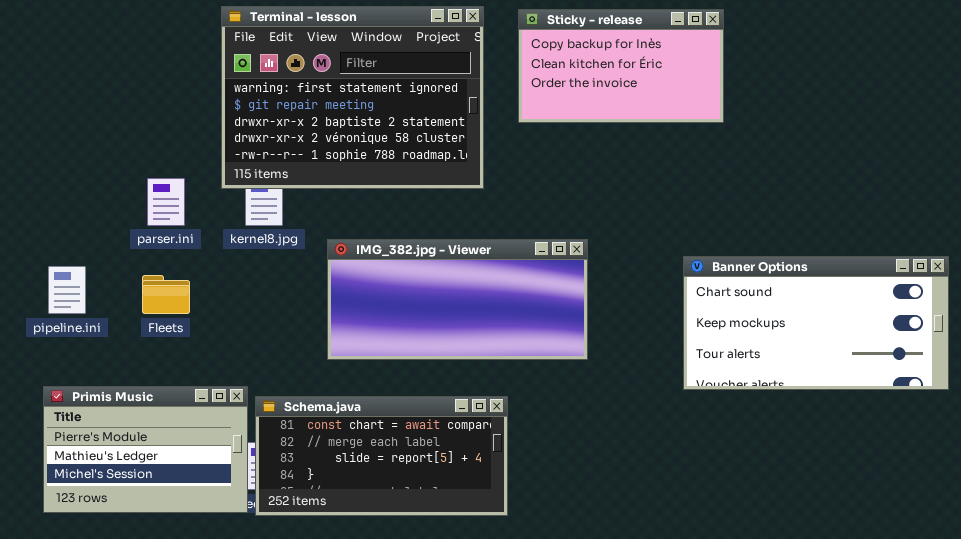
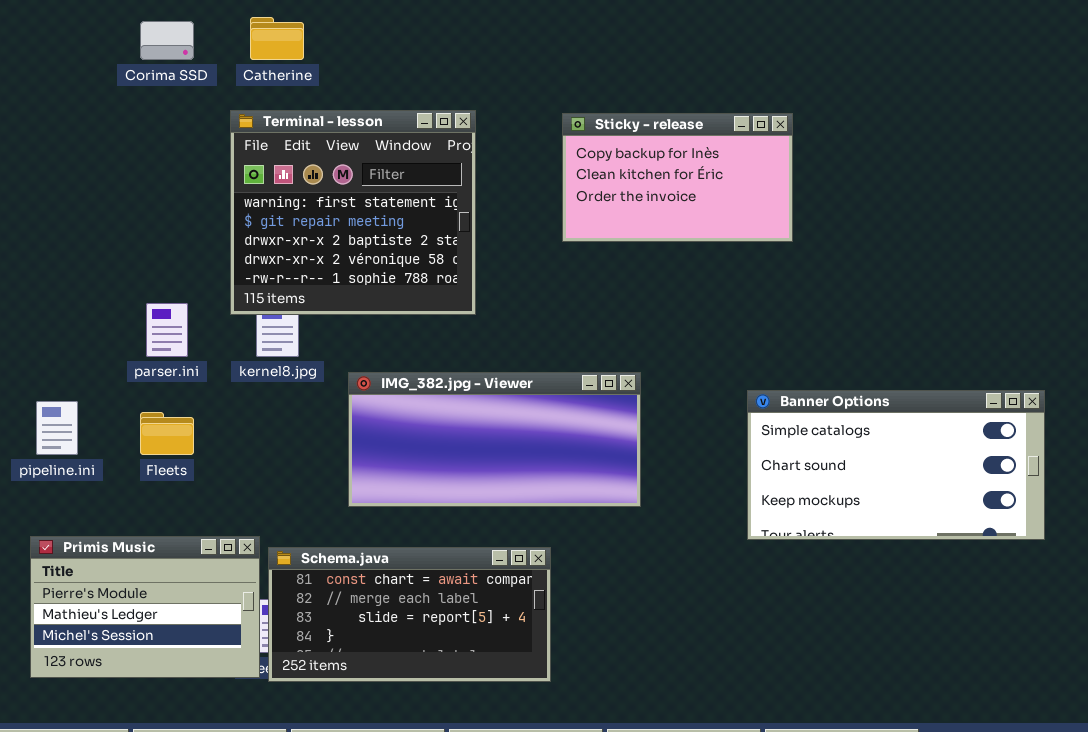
Terminal - lesson: [221,6,484,189] -> [230,110,476,315], resized
Banner Options: [683,256,949,390] -> [747,390,1045,540], scrolled up 1 row

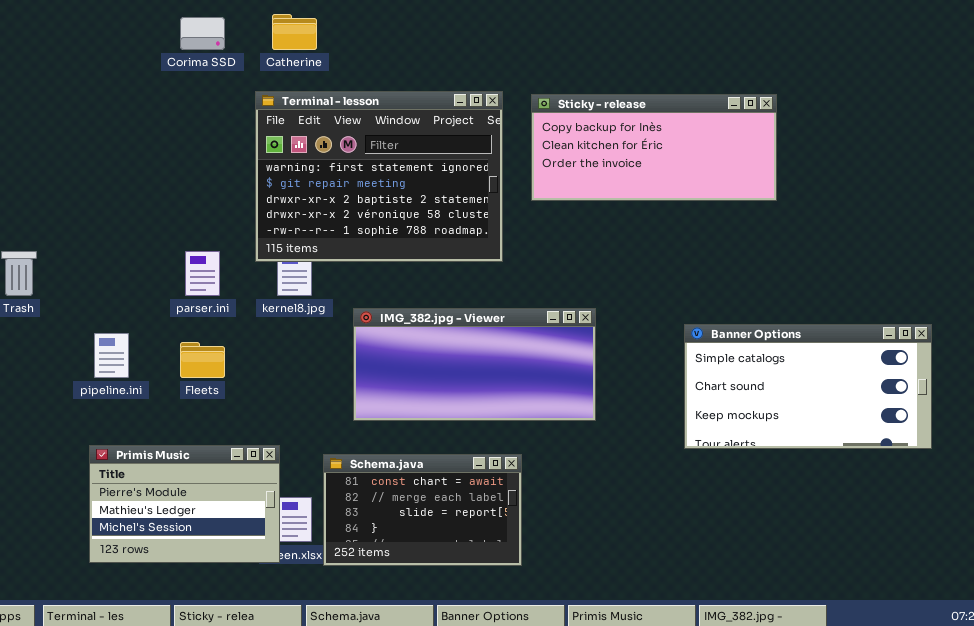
Terminal - lesson: [230,110,476,315] -> [255,91,503,262], resized
Sticky - release: [562,113,793,242] -> [531,94,777,201], resized
Schema.java: [268,547,551,682] -> [323,454,522,566], resized

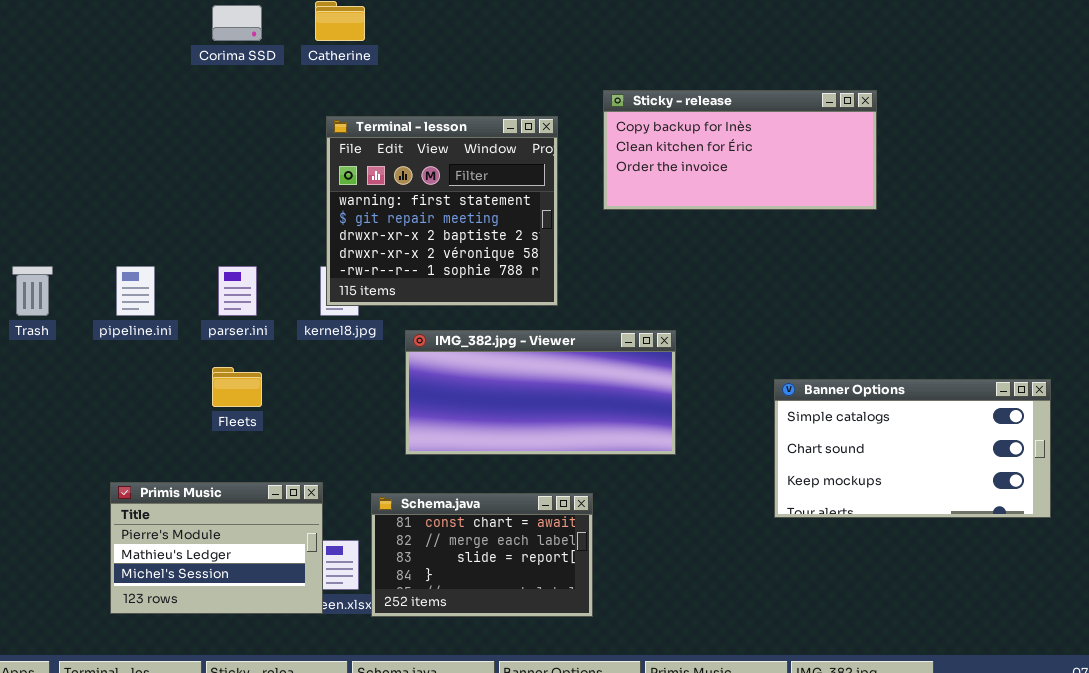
Terminal - lesson: [255,91,503,262] -> [326,116,558,306], moved, resized
Banner Options: [684,324,932,449] -> [774,379,1051,518], moved
pipeline.ini: [94,333,129,378] -> [116,266,155,316], moved

